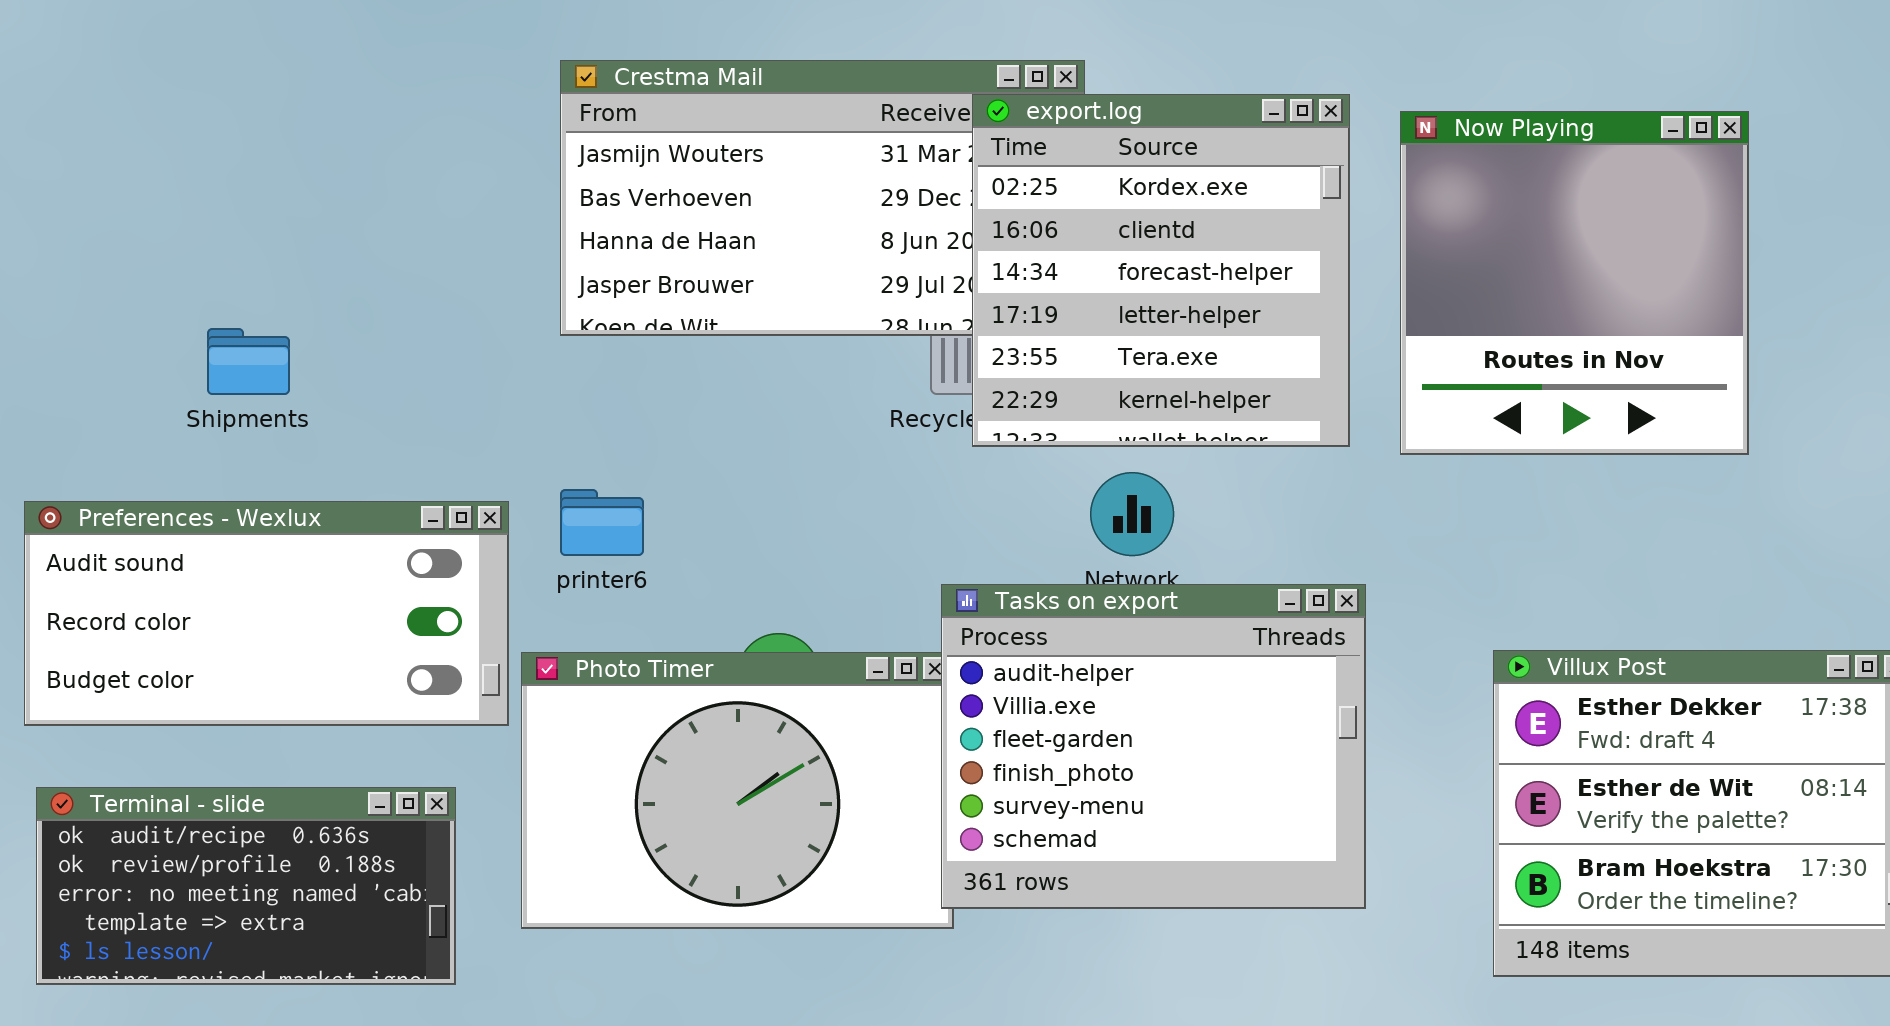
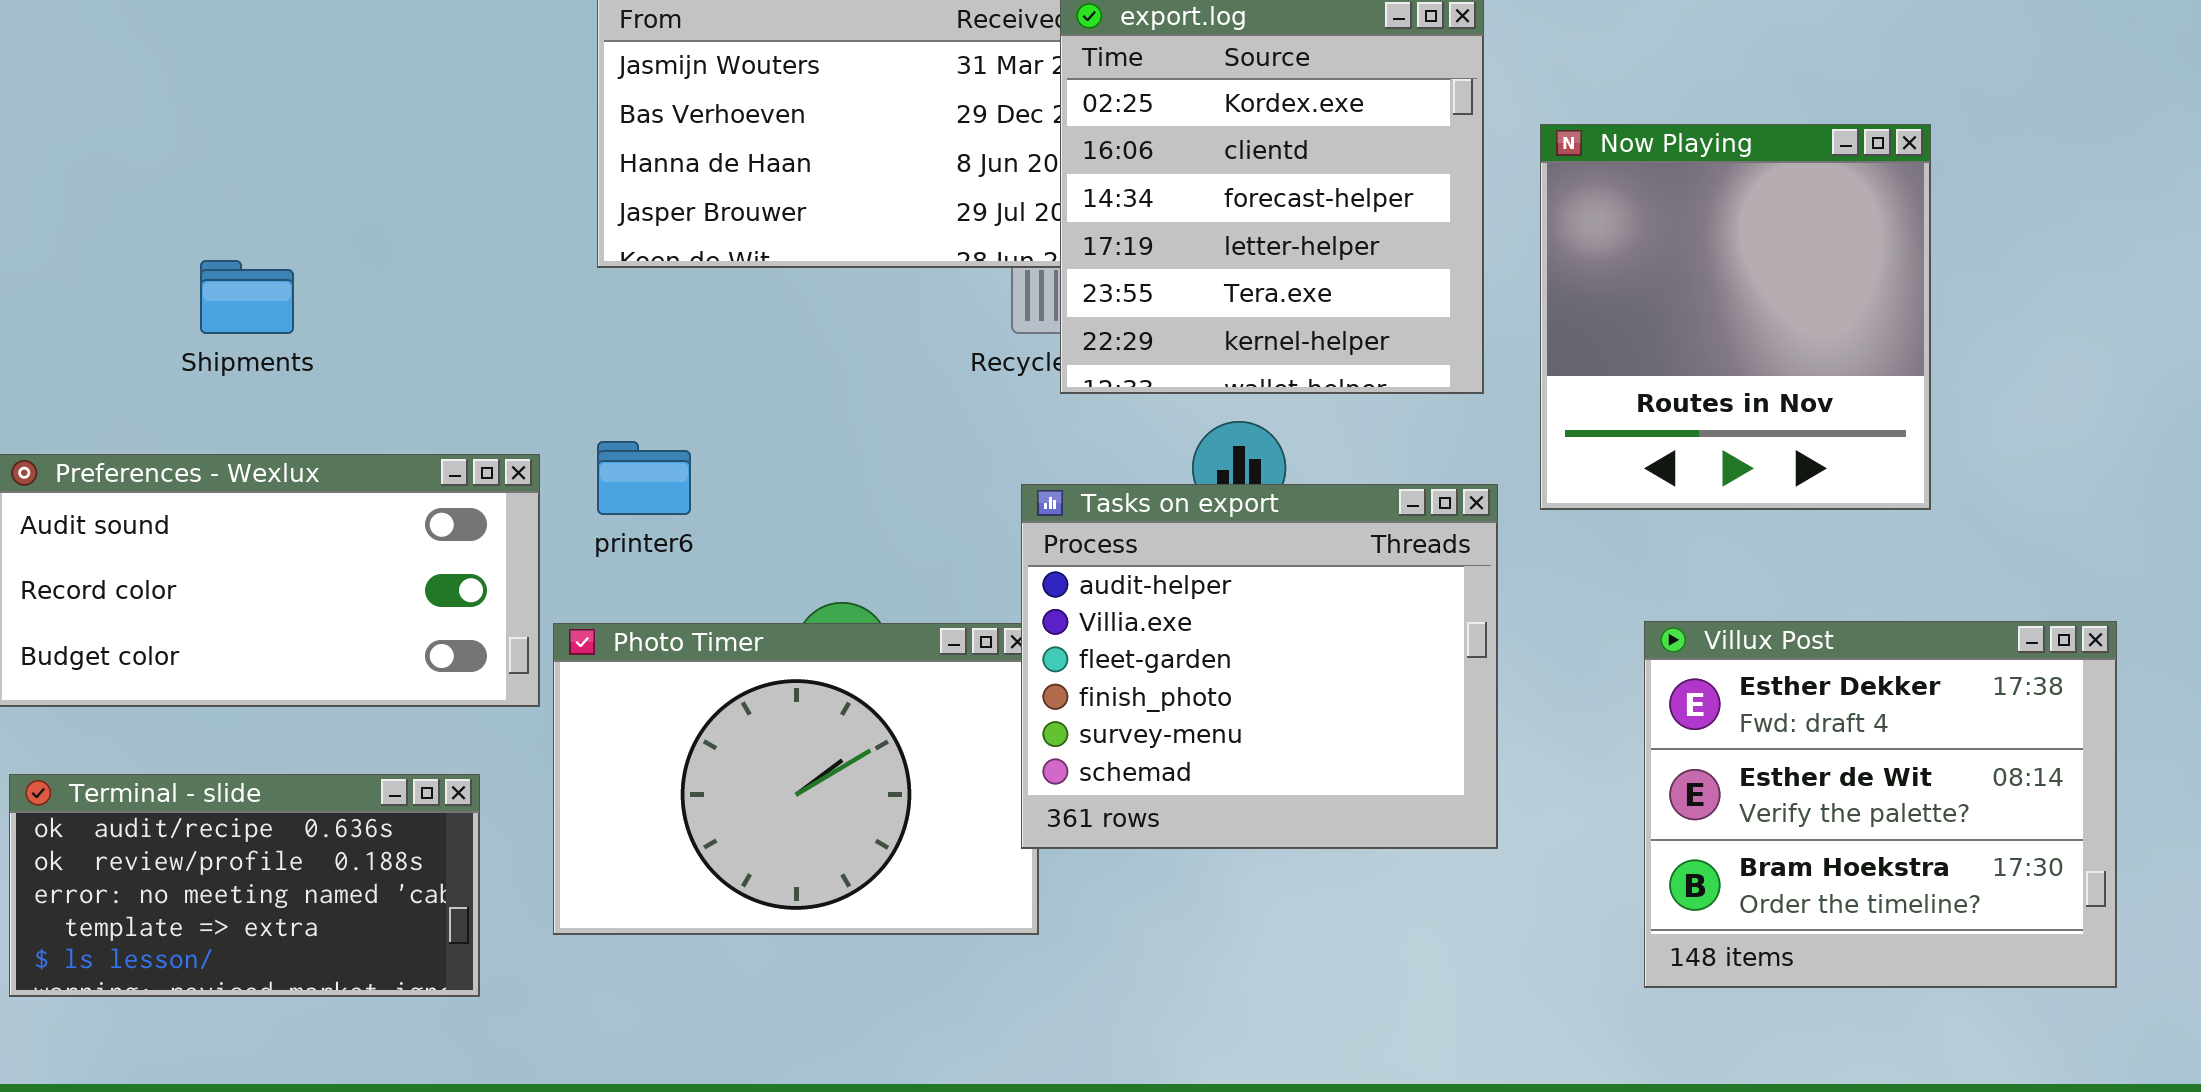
Now Playing: [1400,111,1749,455] -> [1540,124,1931,510], moved
Tasks on export: [941,584,1366,909] -> [1021,484,1498,849], moved

